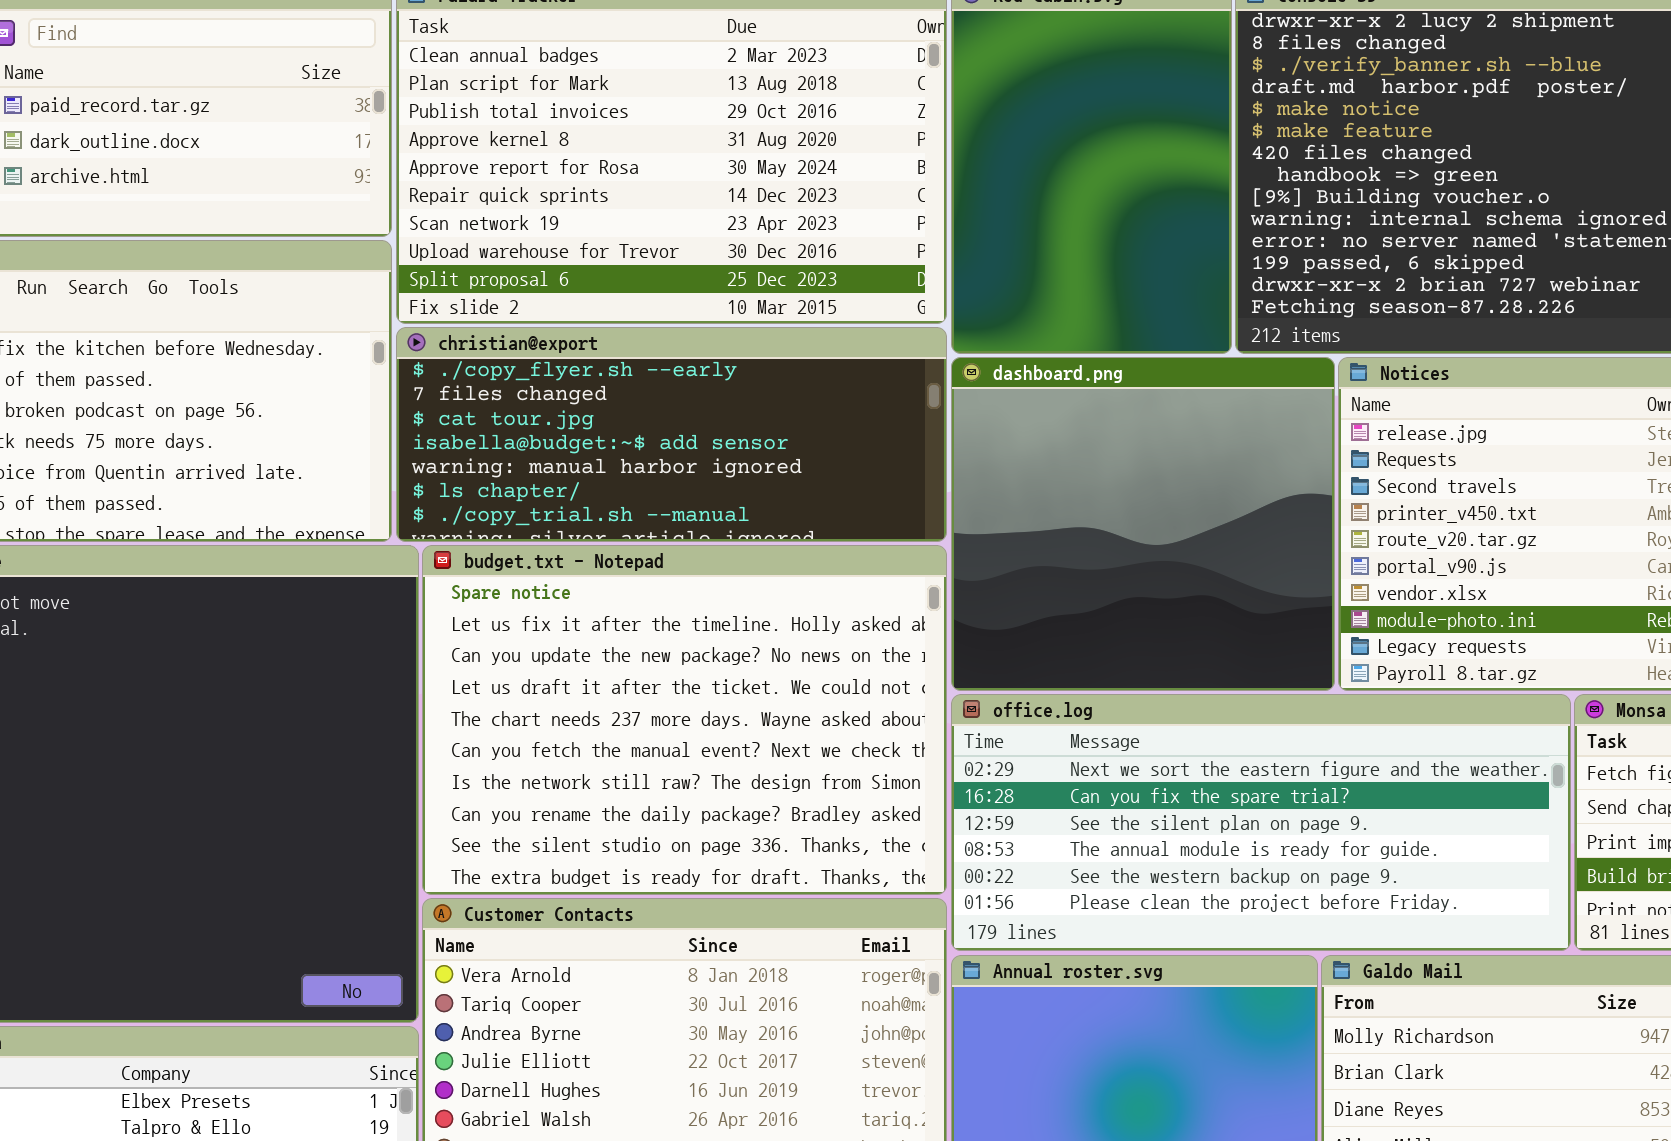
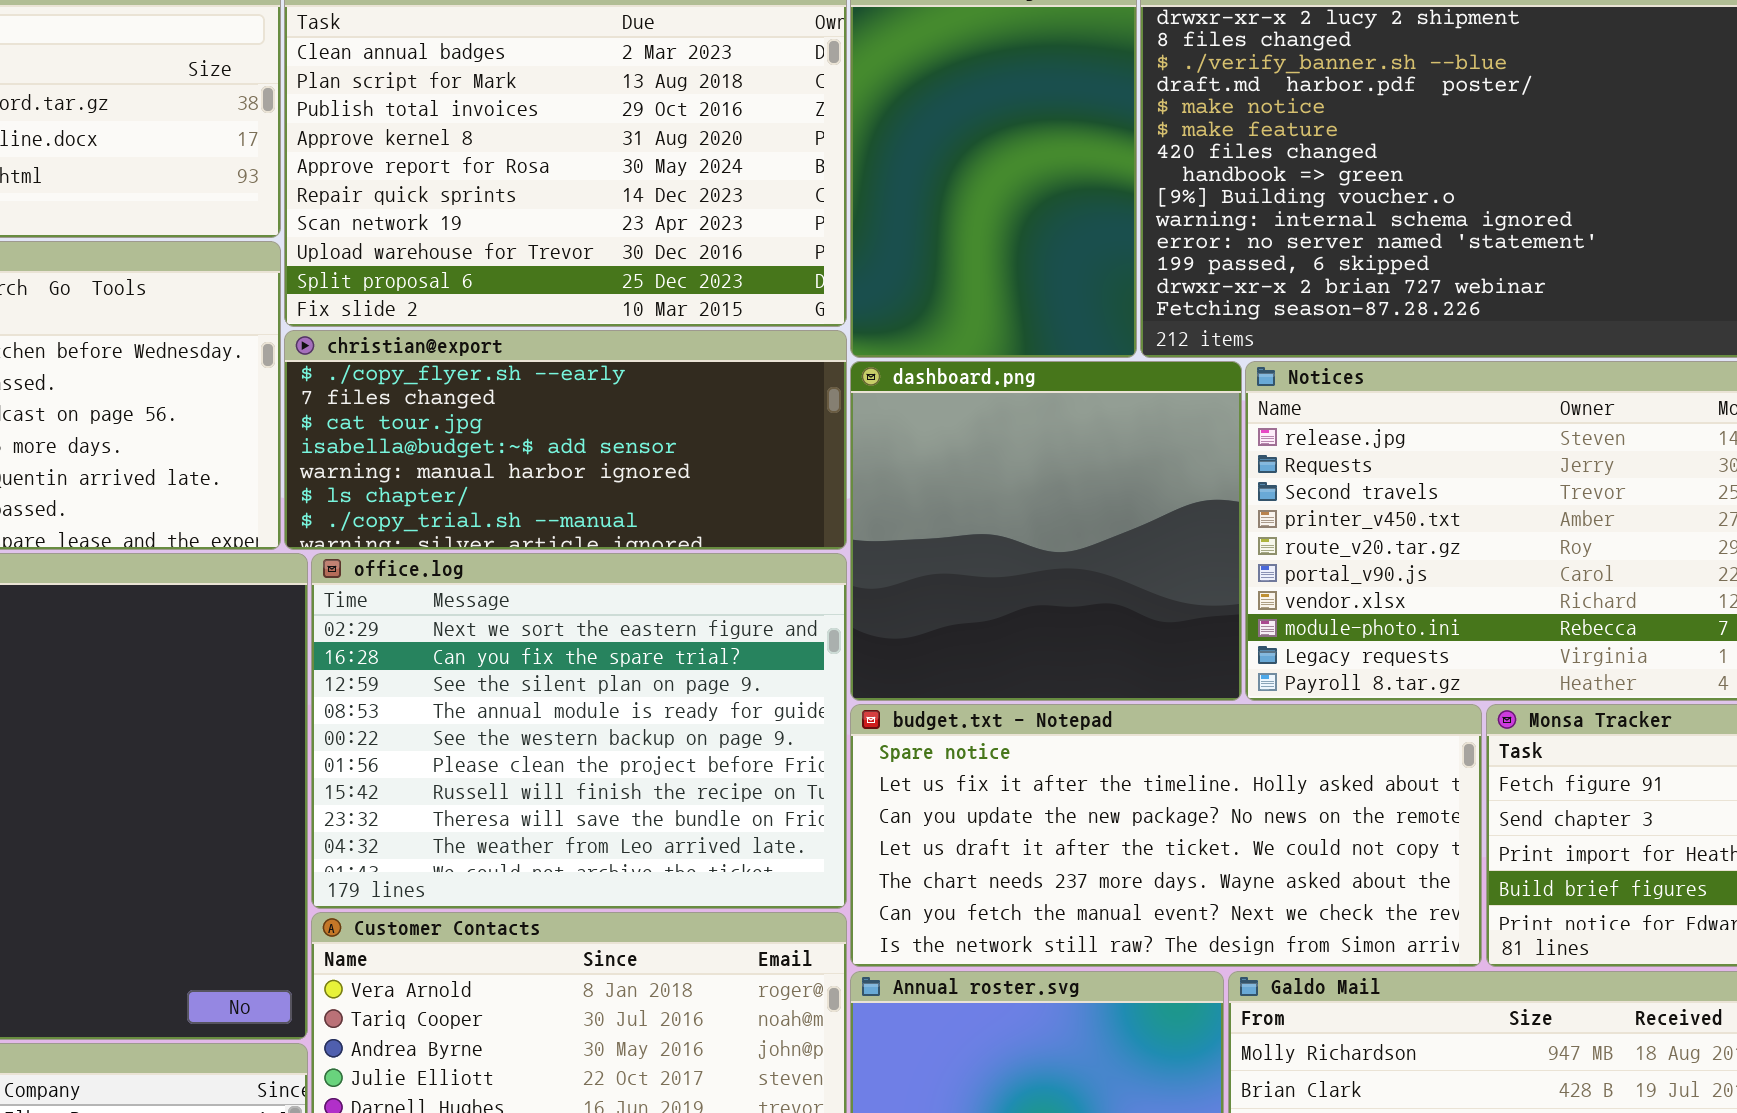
budget.txt - Notepad: [422,545,947,895] -> [850,704,1482,967], moved, resized
office.log: [951,694,1571,951] -> [311,553,847,909], moved, resized

